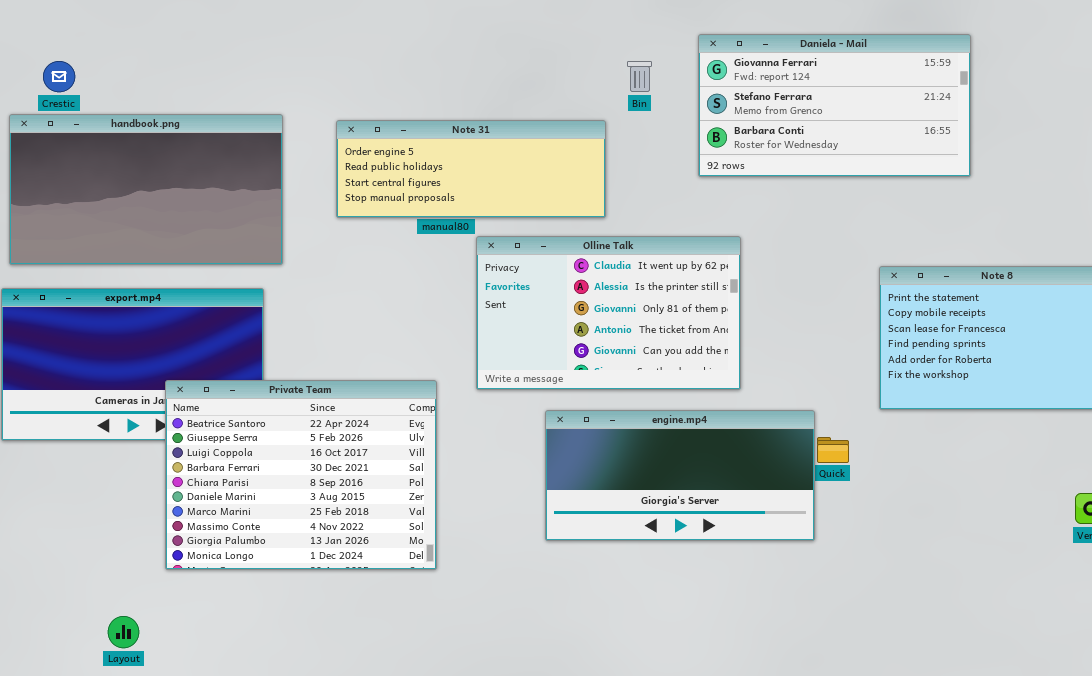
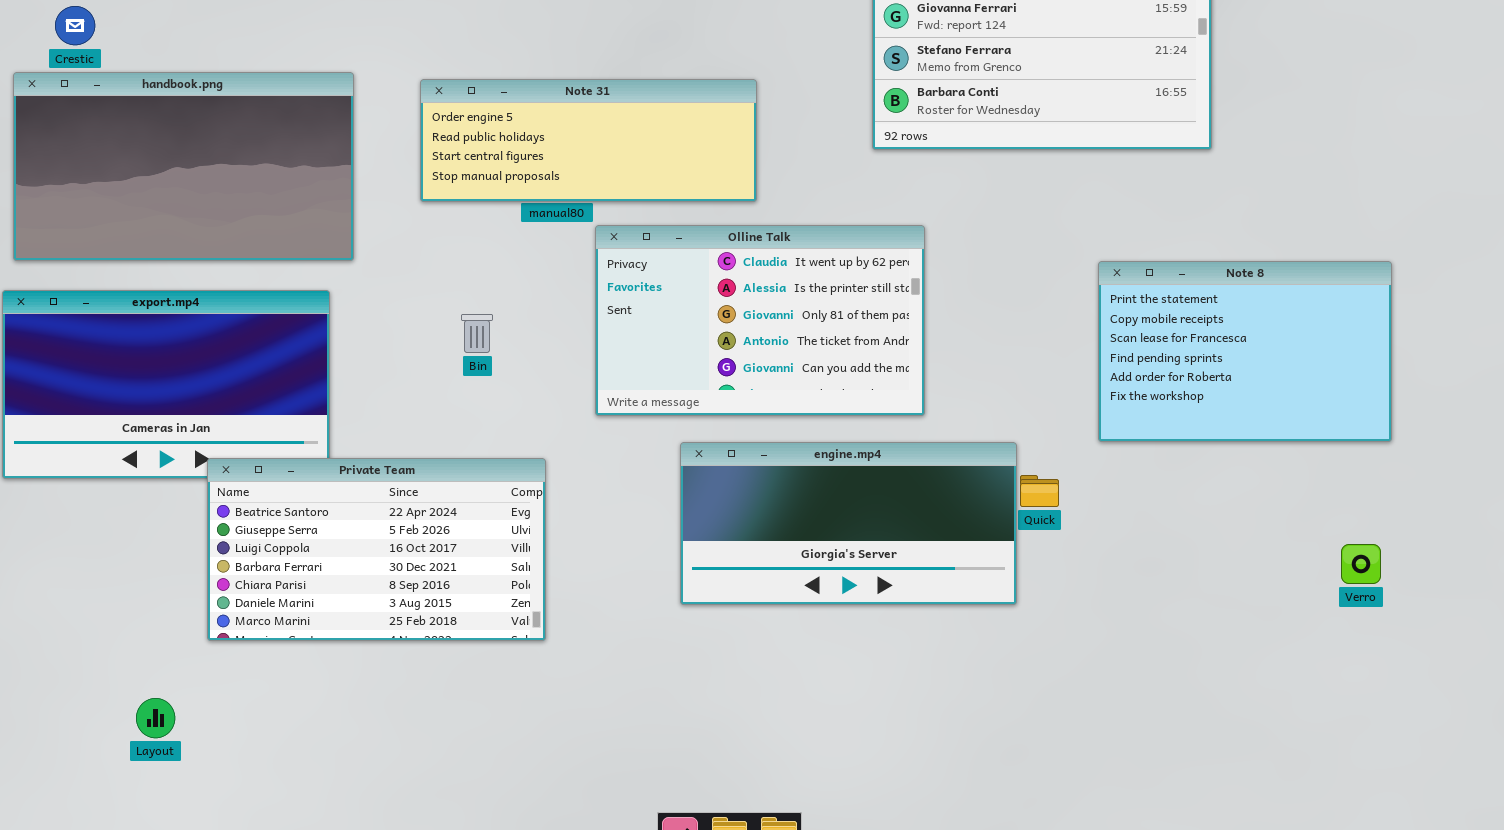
Bin: [627,61,652,92] -> [461,314,493,353], moved
Private Team: [165,380,437,570] -> [207,458,546,641], resized

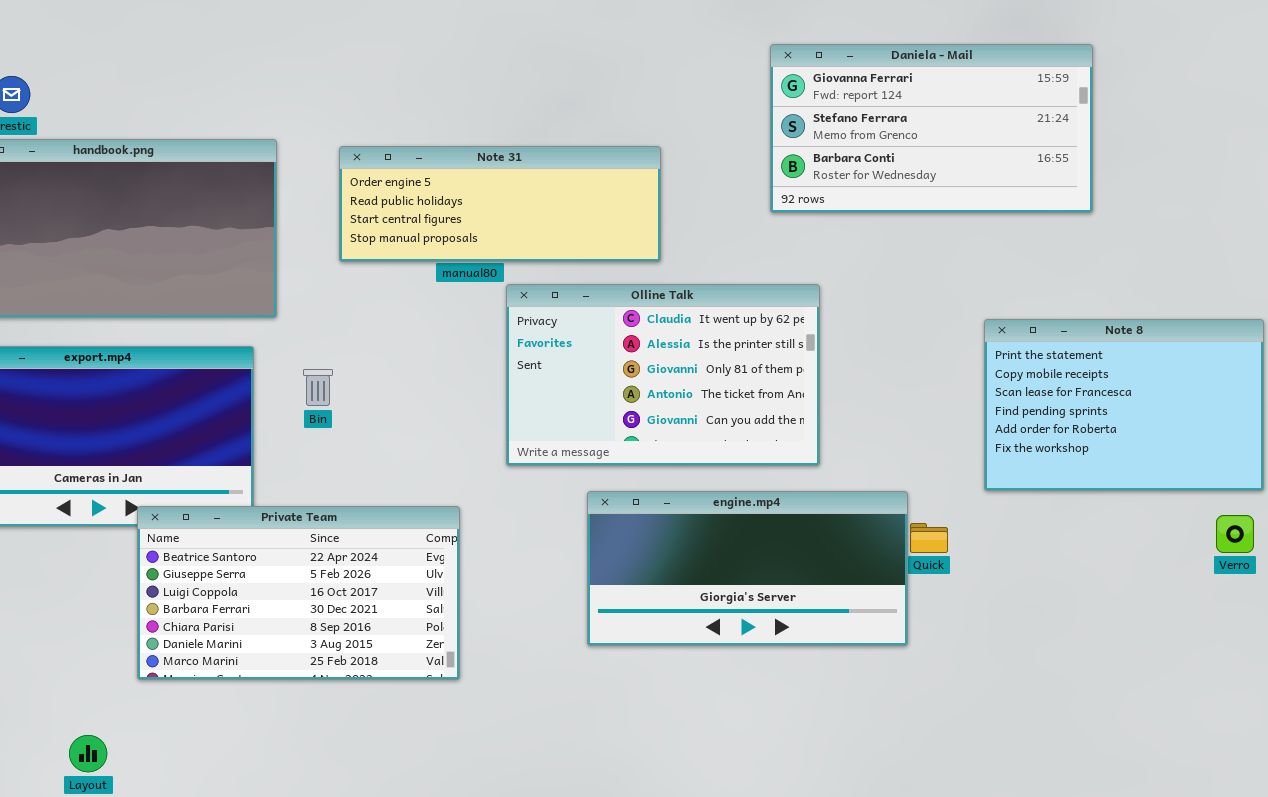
Bin: [461,314,493,353] -> [303,369,333,406], moved
Verro: [1341,544,1381,584] -> [1216,515,1254,553], moved

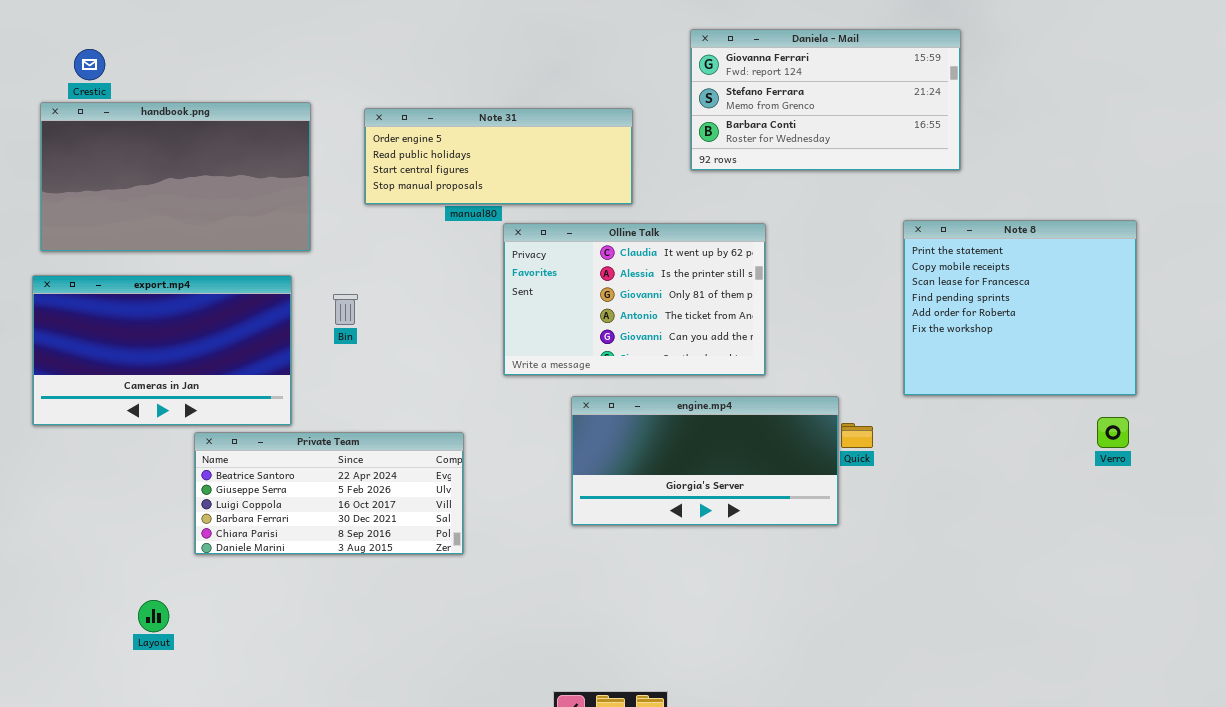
Daniela - Mail: [770,44,1093,213] -> [690,29,961,171], moved
Note 8: [984,319,1264,491] -> [903,220,1137,396], resized
Private Team: [137,506,460,680] -> [194,432,464,555], resized

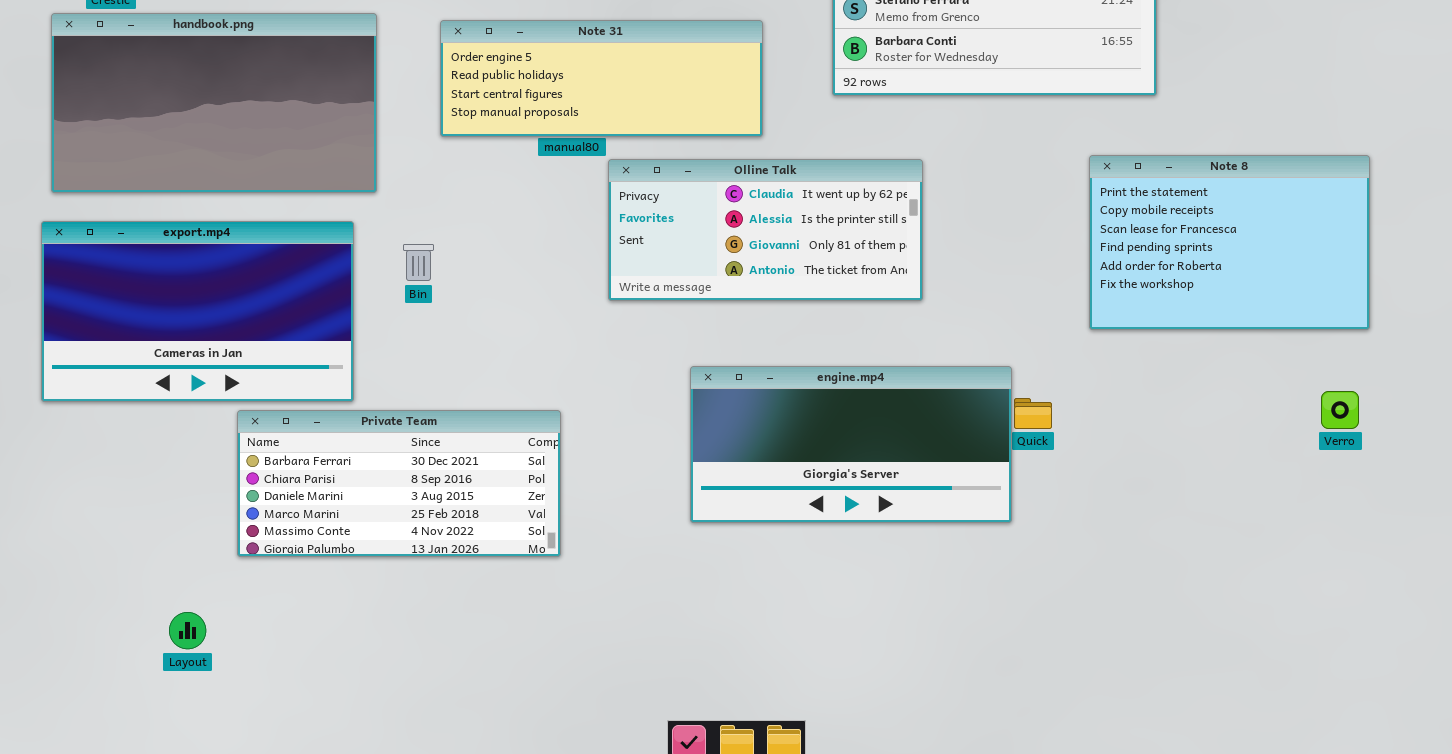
Note 8: [903,220,1137,396] -> [1089,155,1370,330], resized
Olline Talk: [503,223,766,376] -> [608,159,923,301], resized
Private Team: [194,432,464,555] -> [237,410,561,557], scrolled down 3 rows

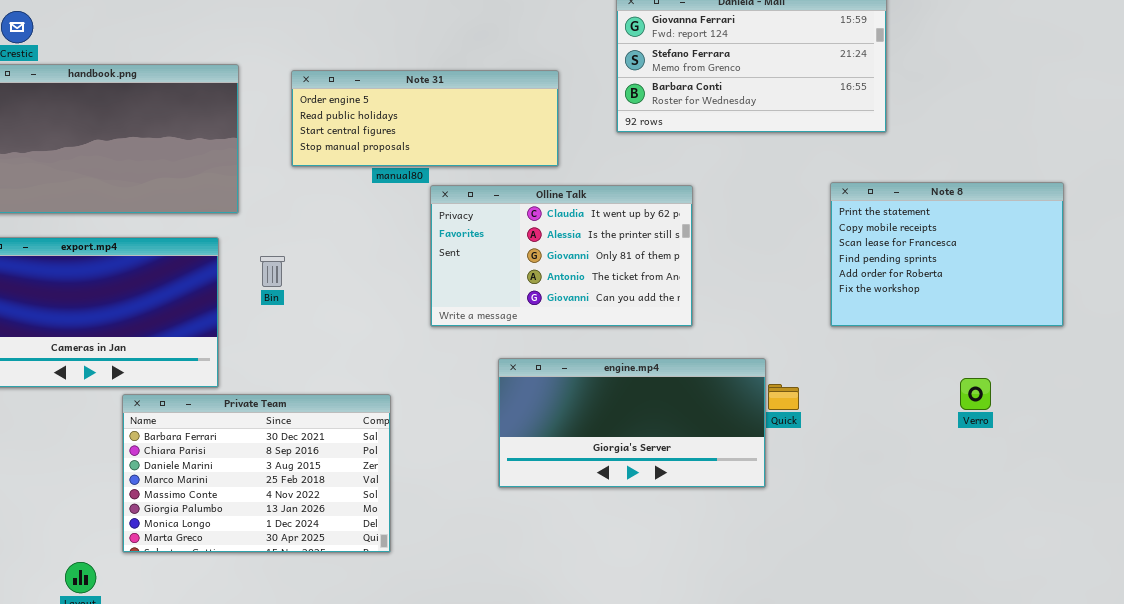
Olline Talk: [608,159,923,301] -> [430,185,693,327], resized
Verro: [1321,391,1359,429] -> [960,378,991,410], moved
Private Team: [237,410,561,557] -> [122,394,391,553], resized

